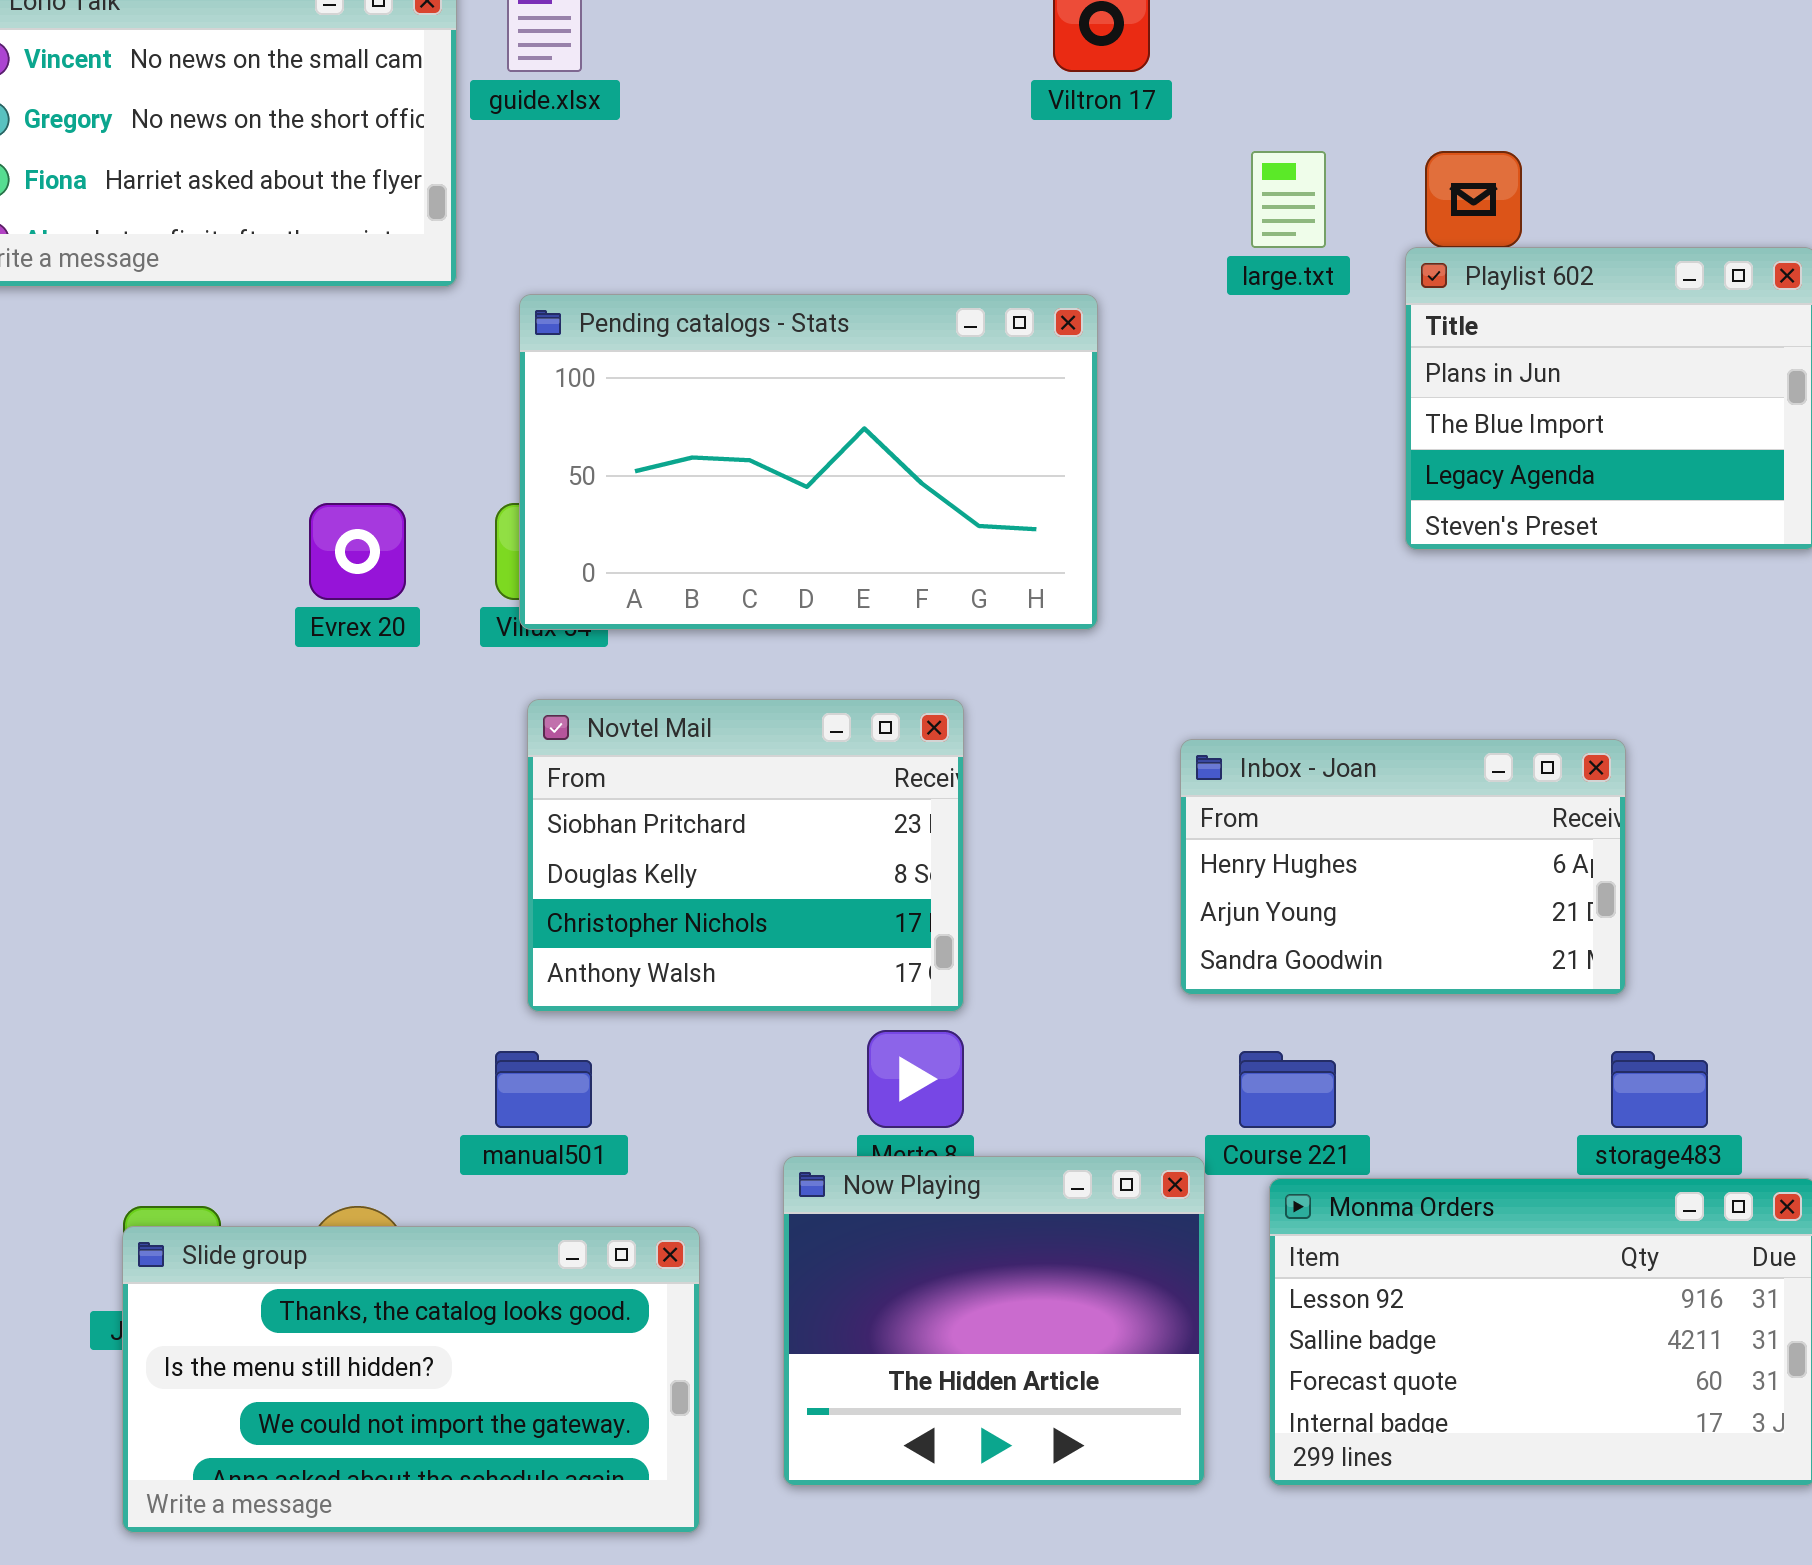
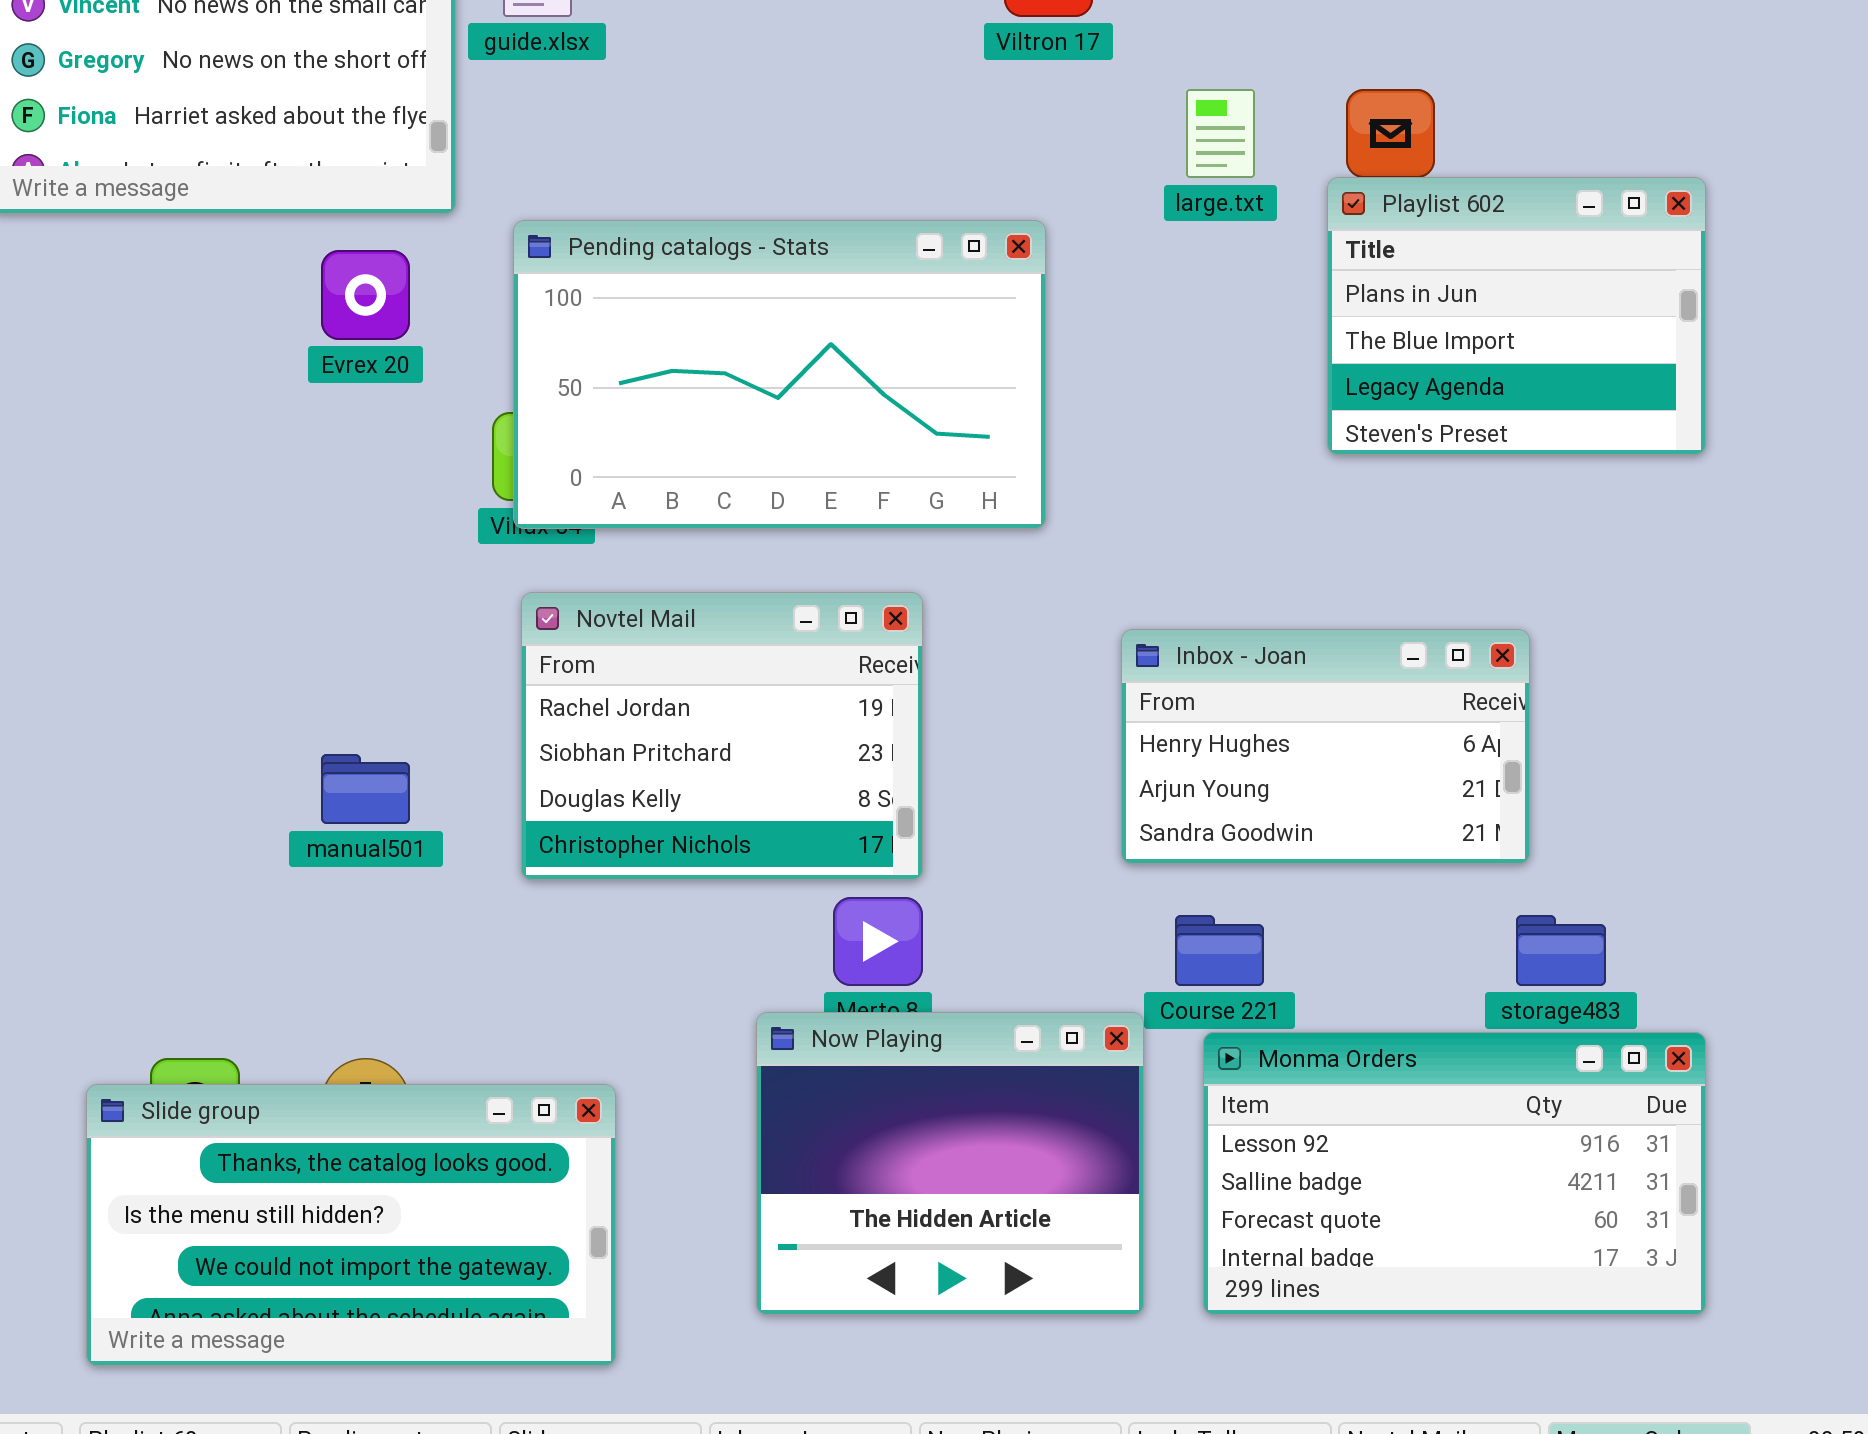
Evrex 20: [309,503,406,600] -> [321,250,410,340], moved
Novtel Mail: [527,699,964,1012] -> [521,592,923,880], scrolled up 1 row
manual501: [495,1051,592,1128] -> [321,754,410,824], moved
Slide group: [122,1226,700,1533] -> [86,1084,616,1366], moved

